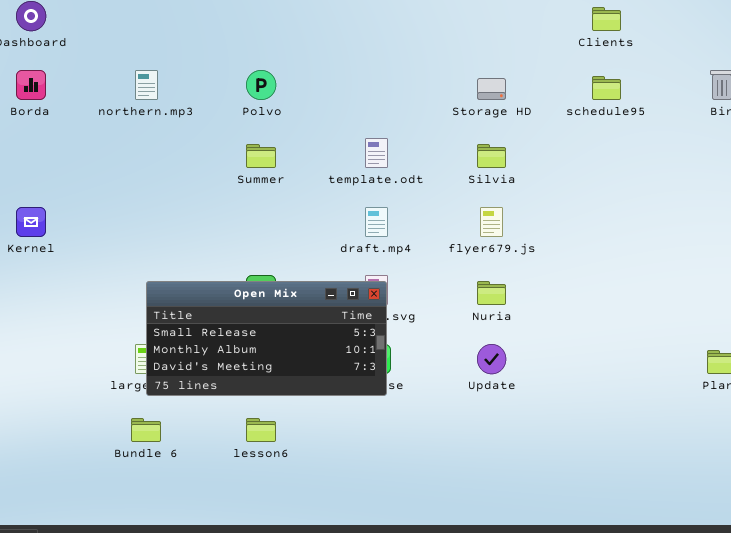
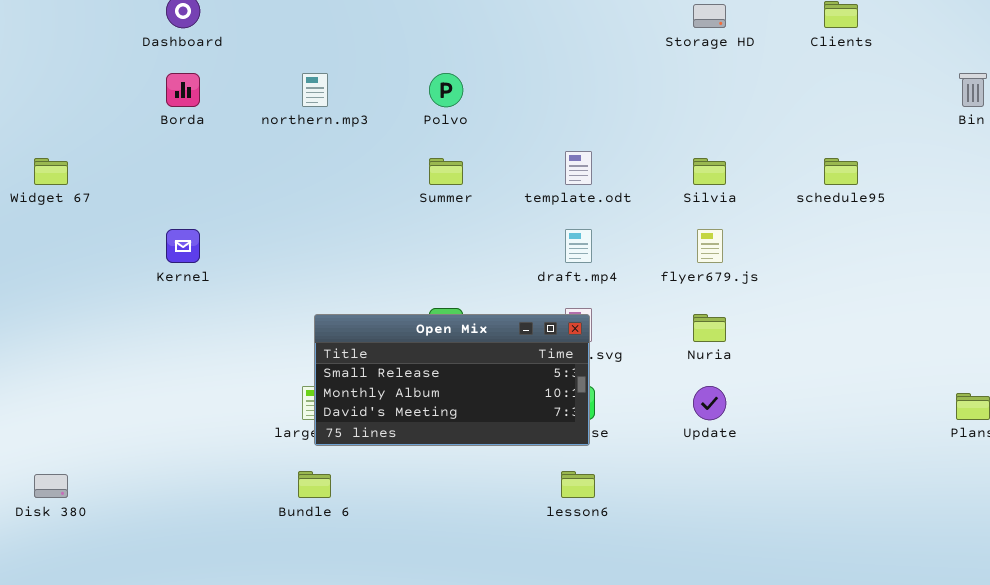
schedule95: [592,76,621,100] -> [824,158,858,185], moved
Storage HD: [477,78,506,100] -> [693,4,726,28], moved
lesson6: [246,418,276,442] -> [561,471,595,498], moved

